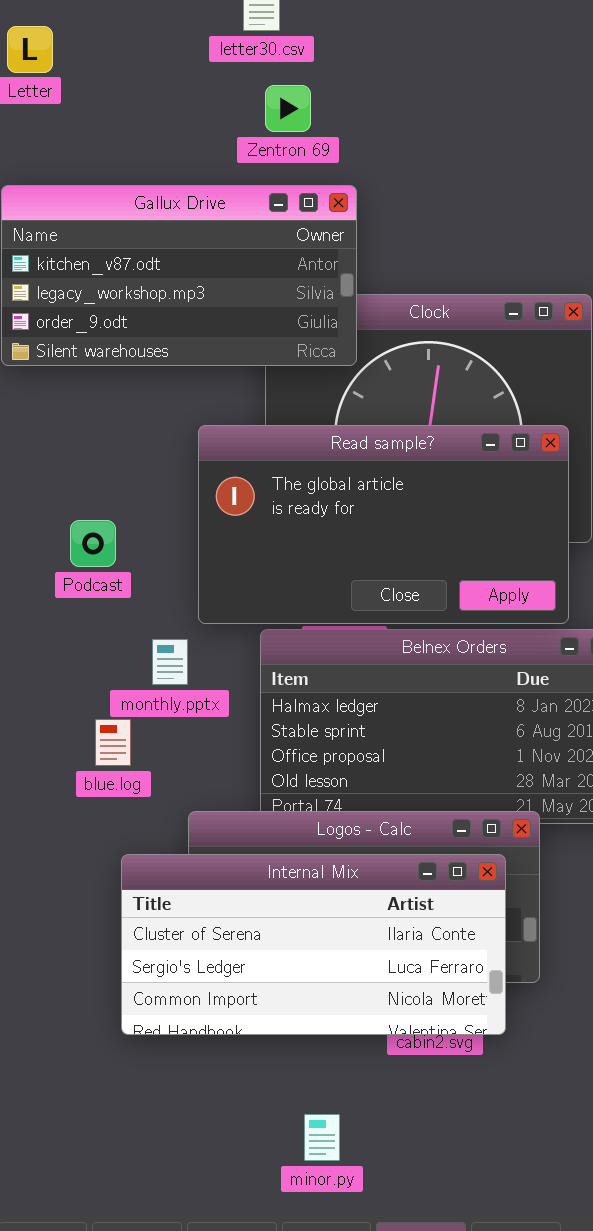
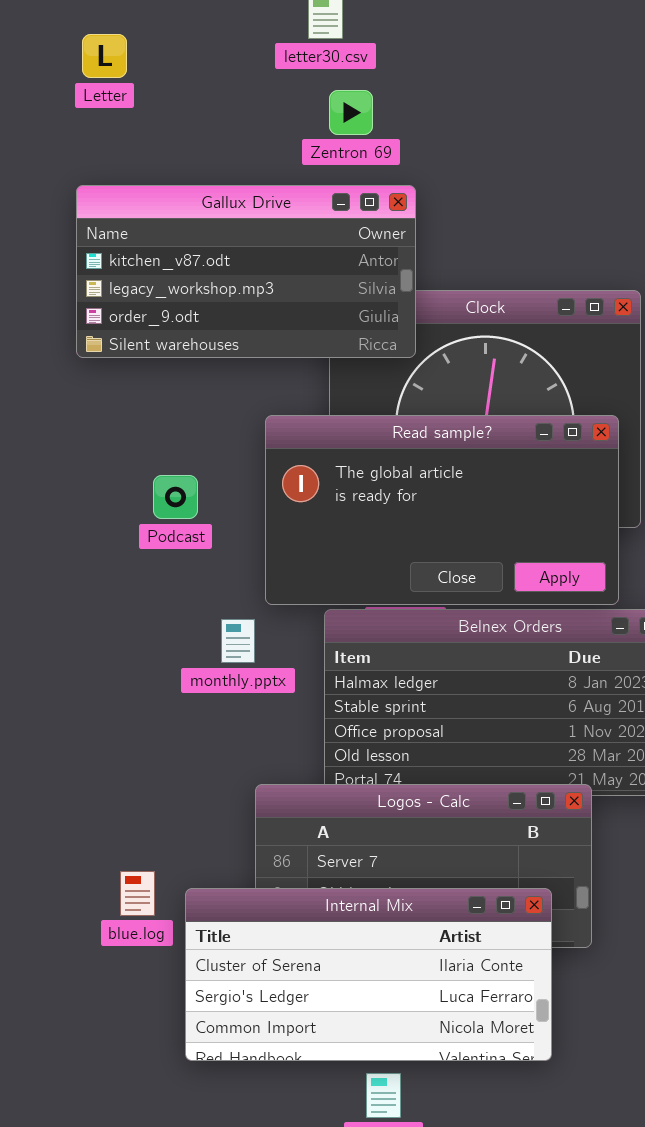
Podcast: [70,520,116,567] -> [153,475,198,519], moved
blue.log: [95,719,131,766] -> [120,871,155,916], moved
Internal Mix: [121,854,506,1035] -> [185,888,552,1061], moved

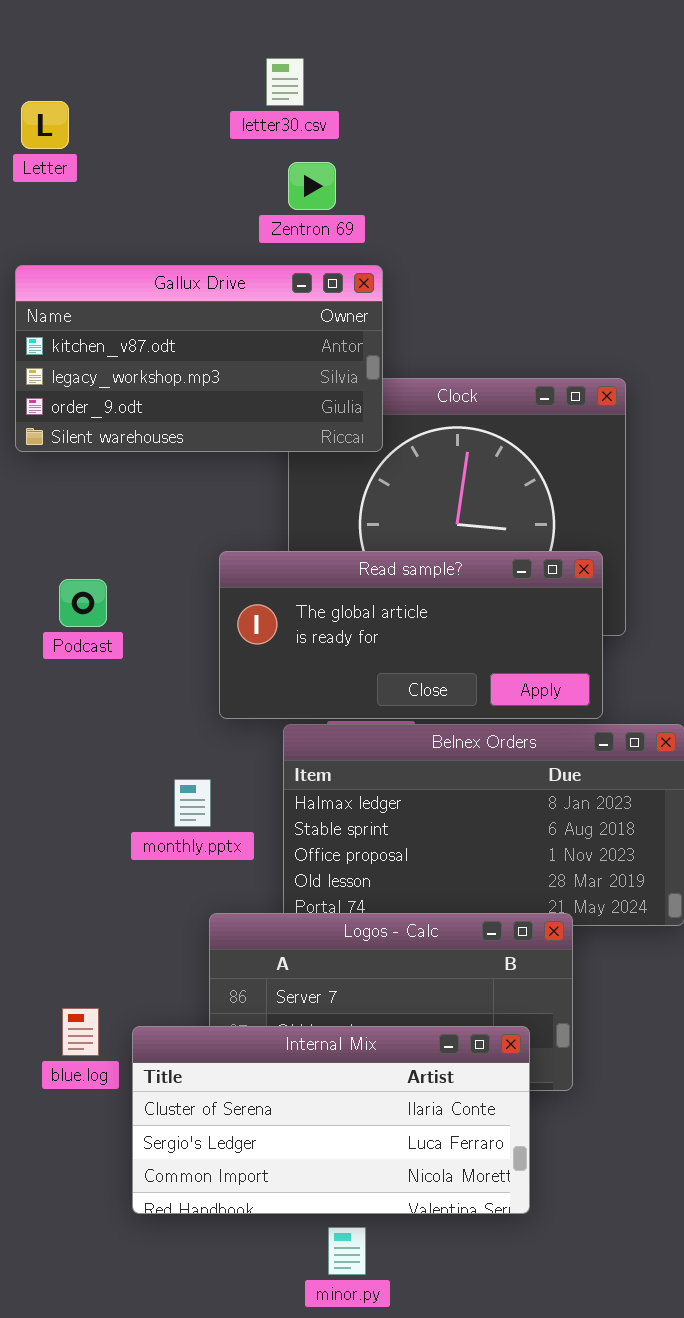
Read sample?: [265,415,619,605] -> [219,551,603,719], resized
Podcast: [153,475,198,519] -> [59,579,107,627], moved
monthly.pptx: [221,619,255,663] -> [174,779,211,827], moved

